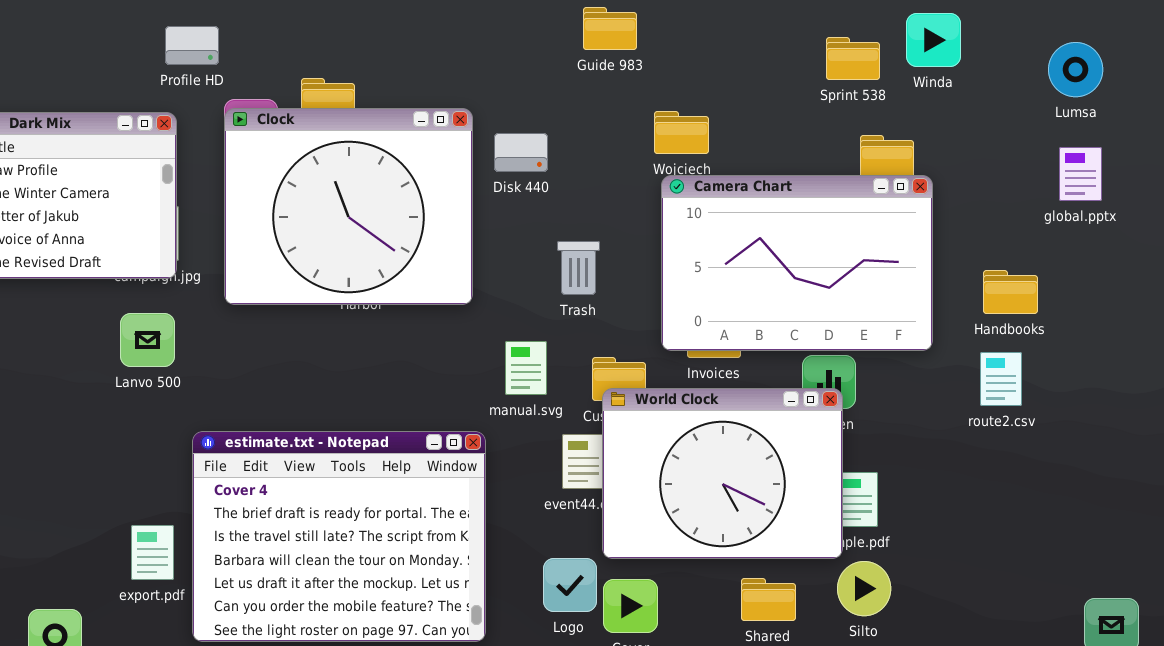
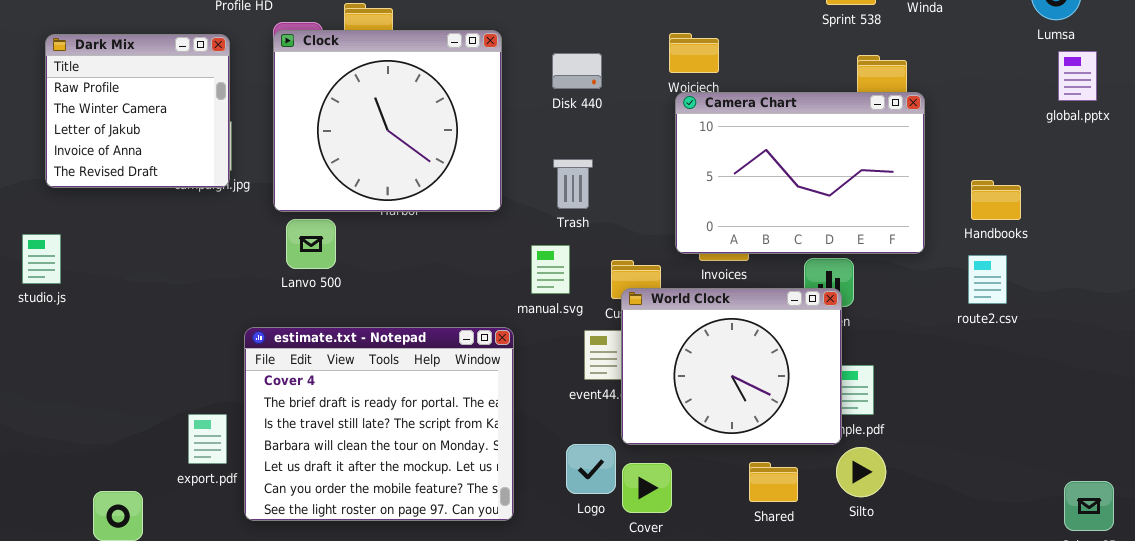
Disk 440: [494,133,548,172] -> [552,53,602,89], moved
global.pptx: [1059,147,1102,201] -> [1058,51,1097,101], moved
Trash: [557,241,600,295] -> [553,159,593,209], moved
Lanvo 500: [120,313,175,367] -> [286,219,336,269], moved

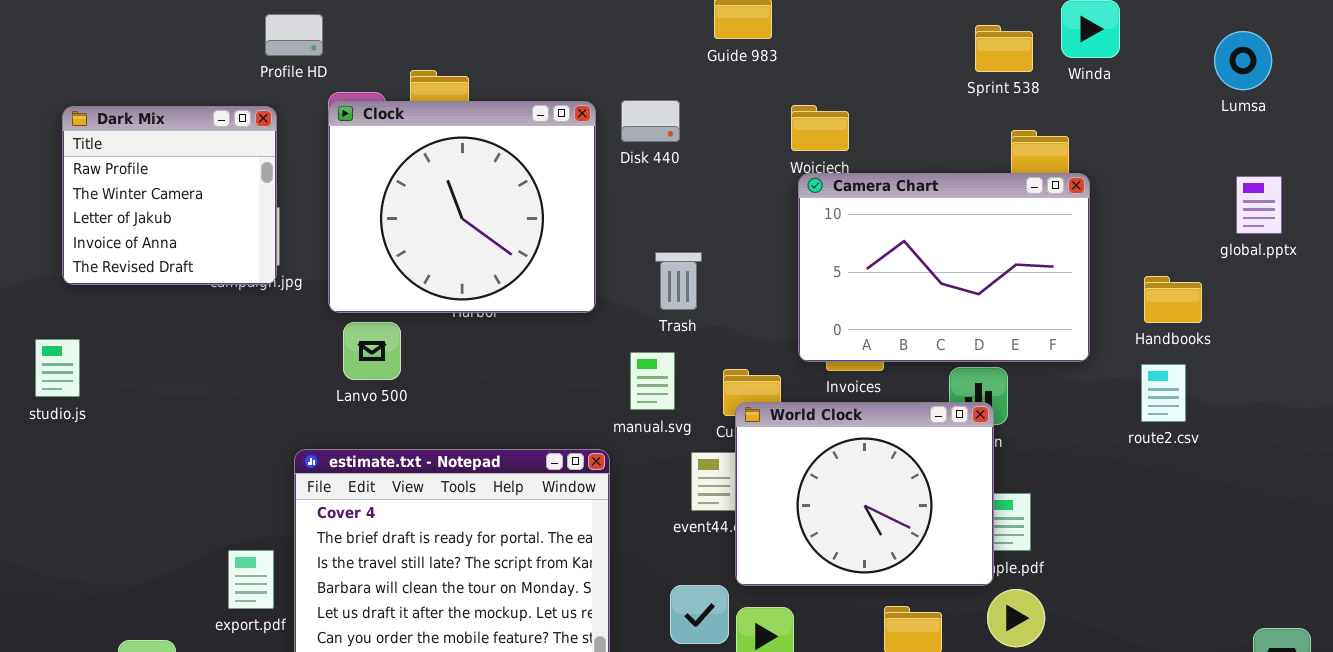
global.pptx: [1058,51,1097,101] -> [1236,176,1282,234], moved
Disk 440: [552,53,602,89] -> [621,100,680,142], moved

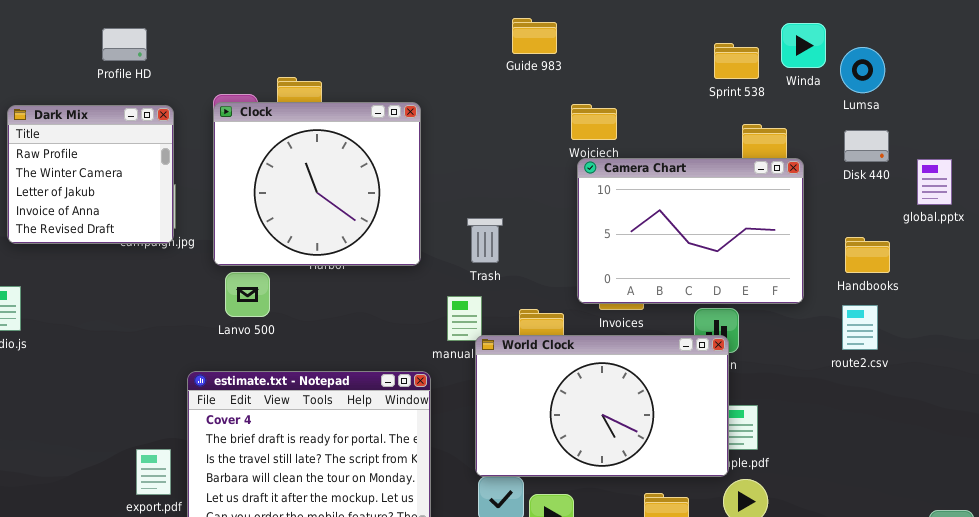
Profile HD: [265,14,323,56] -> [102,28,147,61], moved
Lumsa: [1214,31,1272,90] -> [840,47,885,93], moved
Disk 440: [621,100,680,142] -> [844,130,889,162], moved
World Clock: [735,402,994,586] -> [475,335,729,477], resized

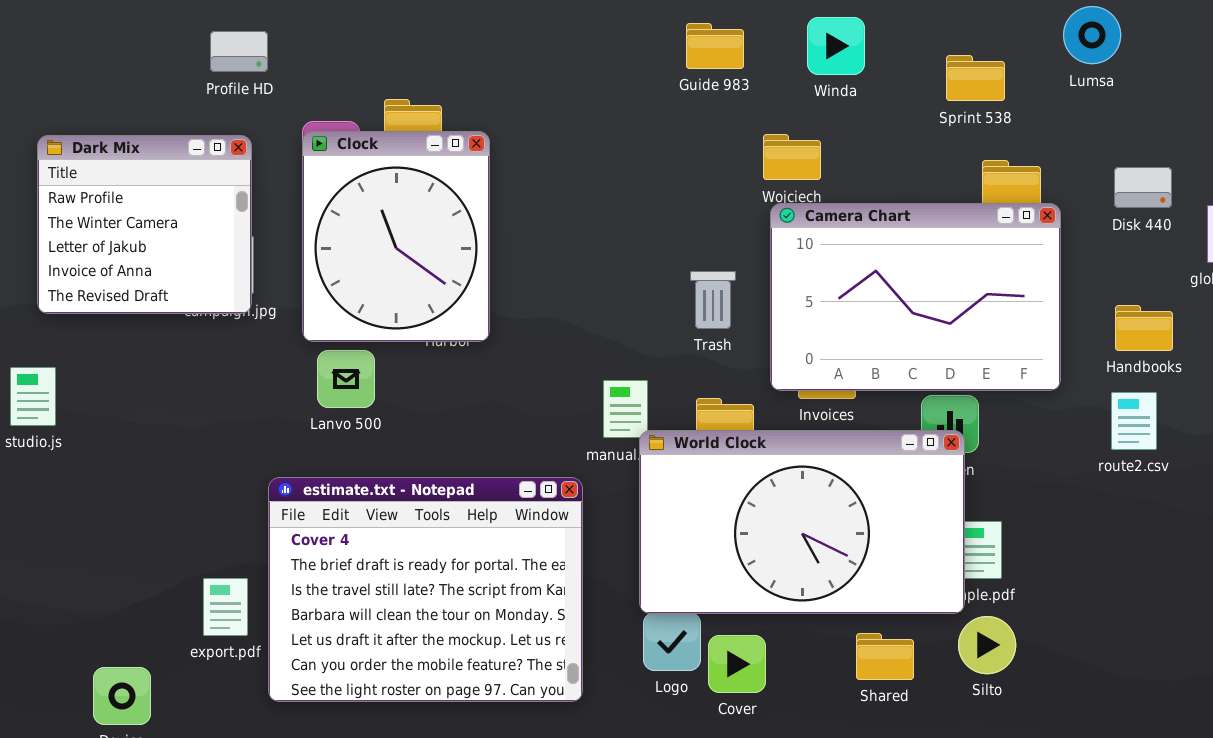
Winda: [781,23,826,68] -> [807,17,865,75], moved
Profile HD: [102,28,147,61] -> [210,31,268,72], moved
Lumsa: [840,47,885,93] -> [1063,6,1121,64], moved
Clock: [213,102,421,266] -> [302,131,490,342], resized
Trash: [467,218,503,263] -> [690,271,736,329], moved

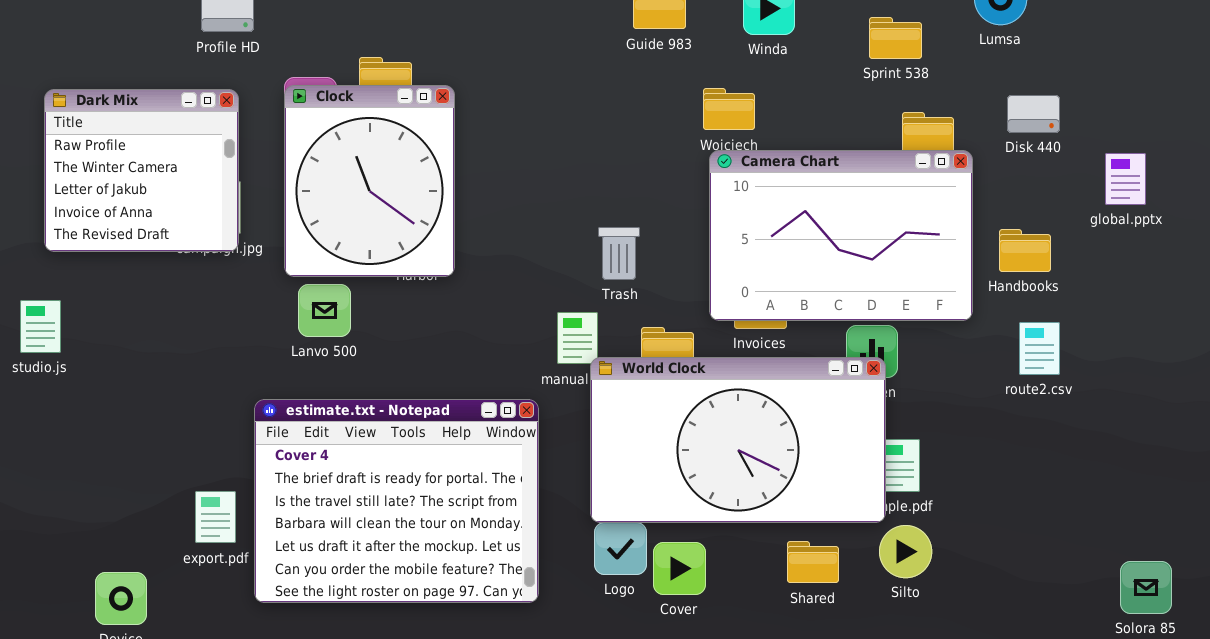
Disk 440: [1114,167,1172,208] -> [1007,95,1060,133], moved
Trash: [690,271,736,329] -> [598,227,640,280], moved
Handbooks: [1115,305,1173,351] -> [999,229,1051,272], moved

